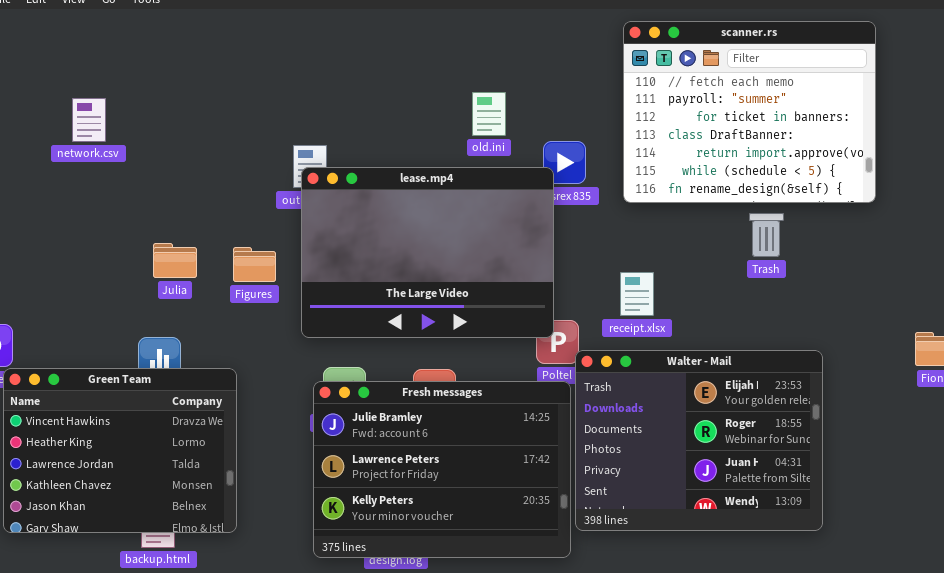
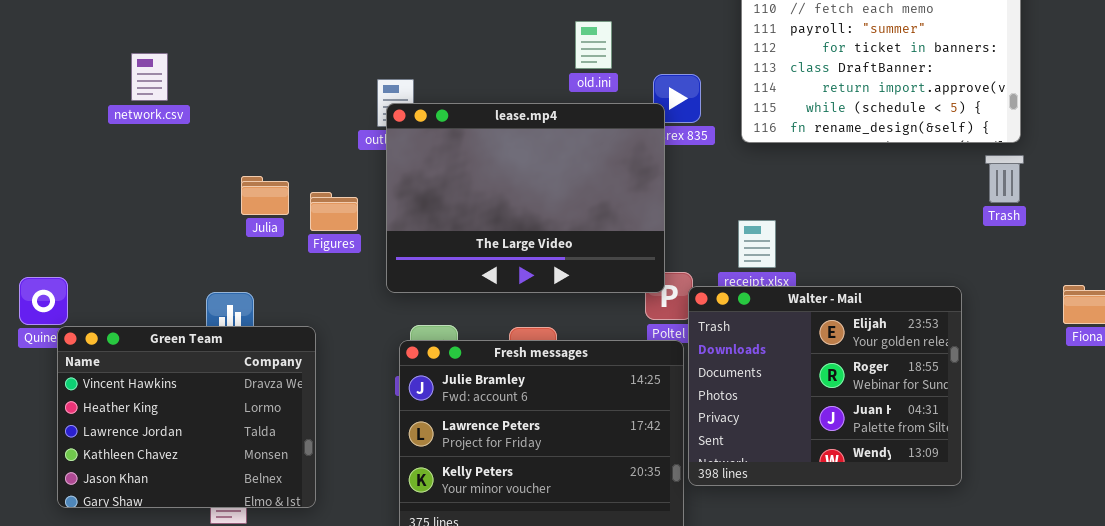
network.csv: [72,98,106,142] -> [131,53,168,101], moved
Trash: [749,213,784,257] -> [985,155,1024,203], moved
Julia: [153,243,197,278] -> [241,176,289,215], moved
Walter - Mail: [575,350,823,531] -> [688,286,962,486], moved

